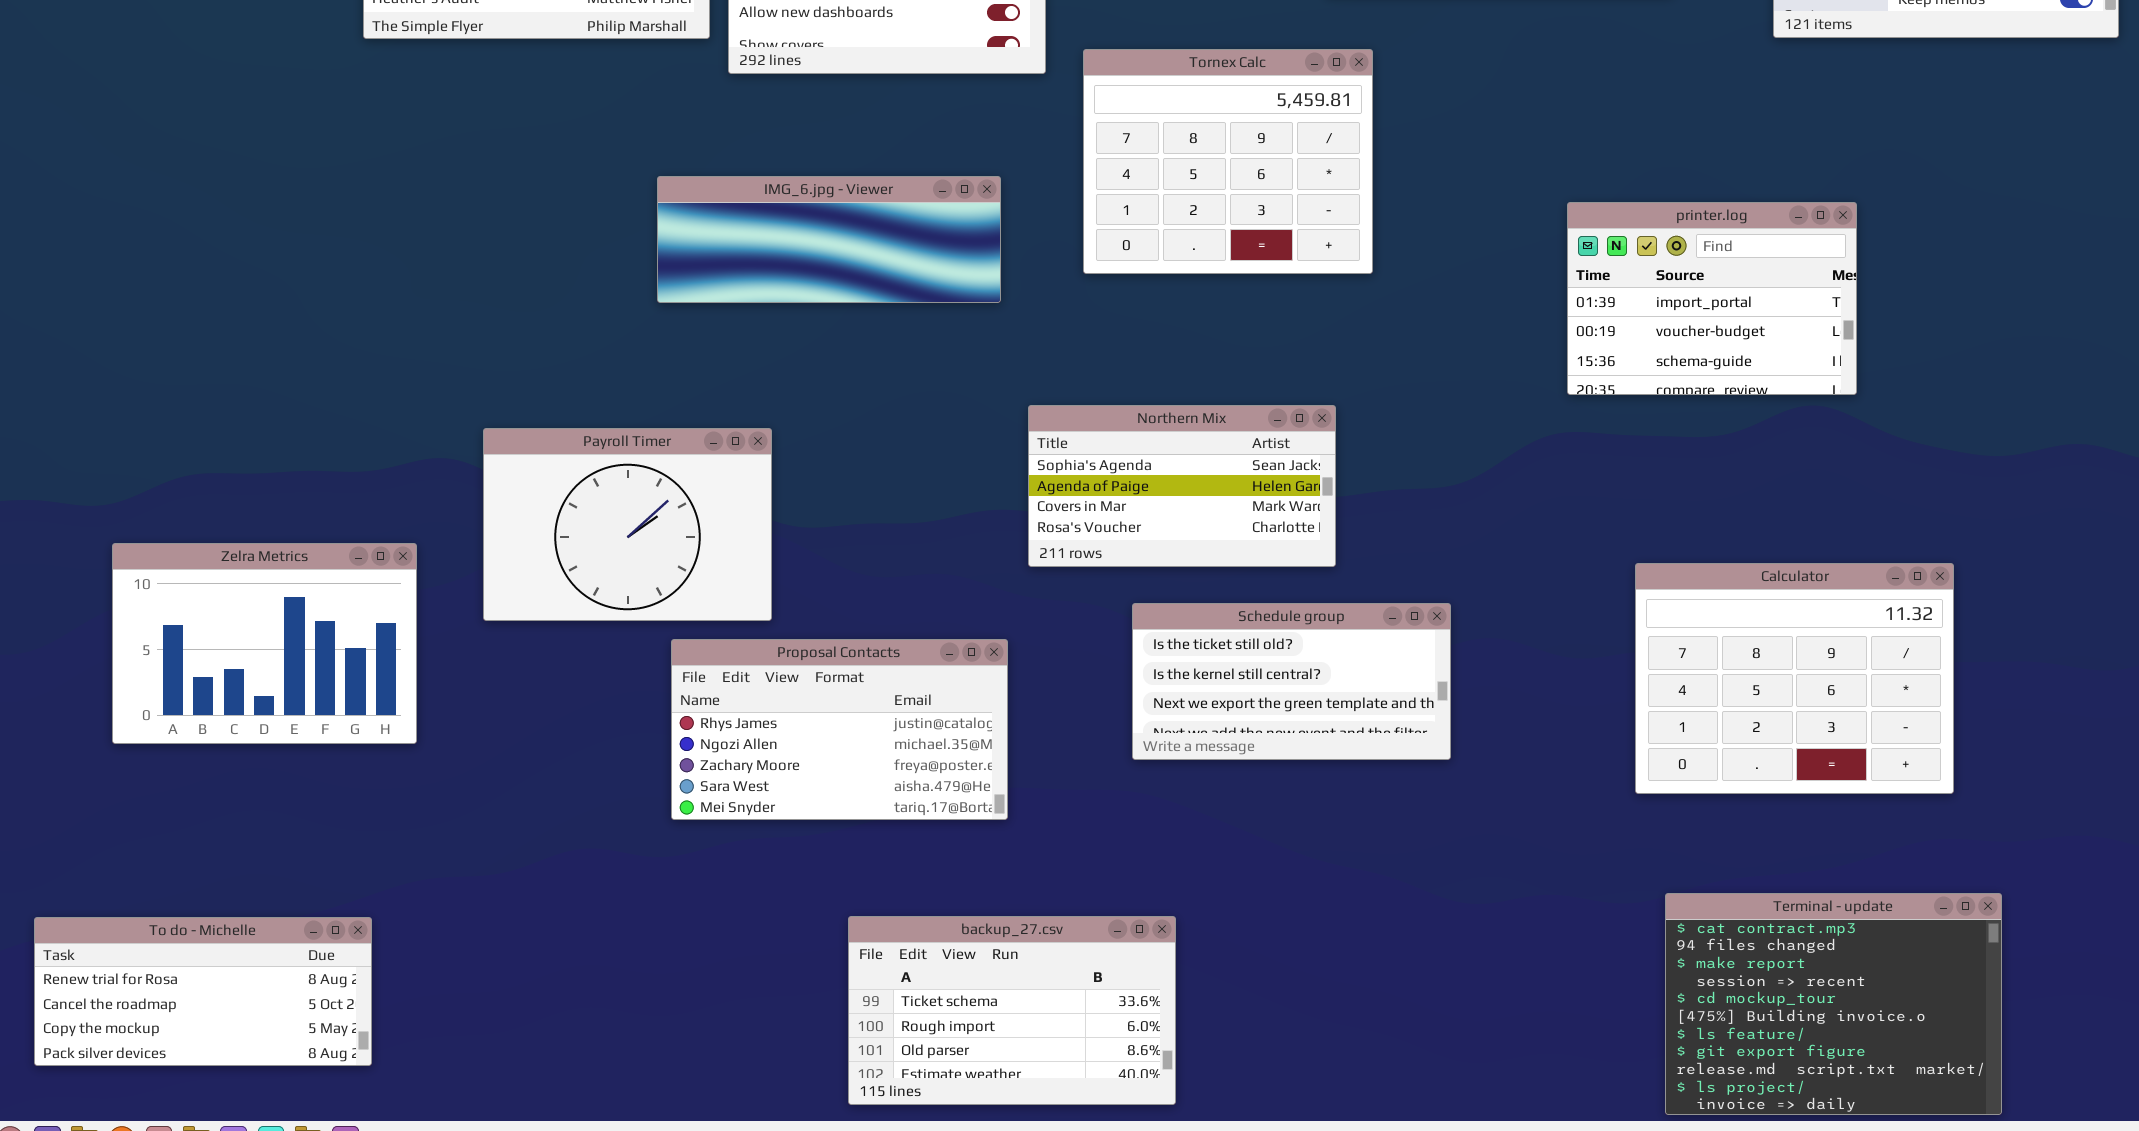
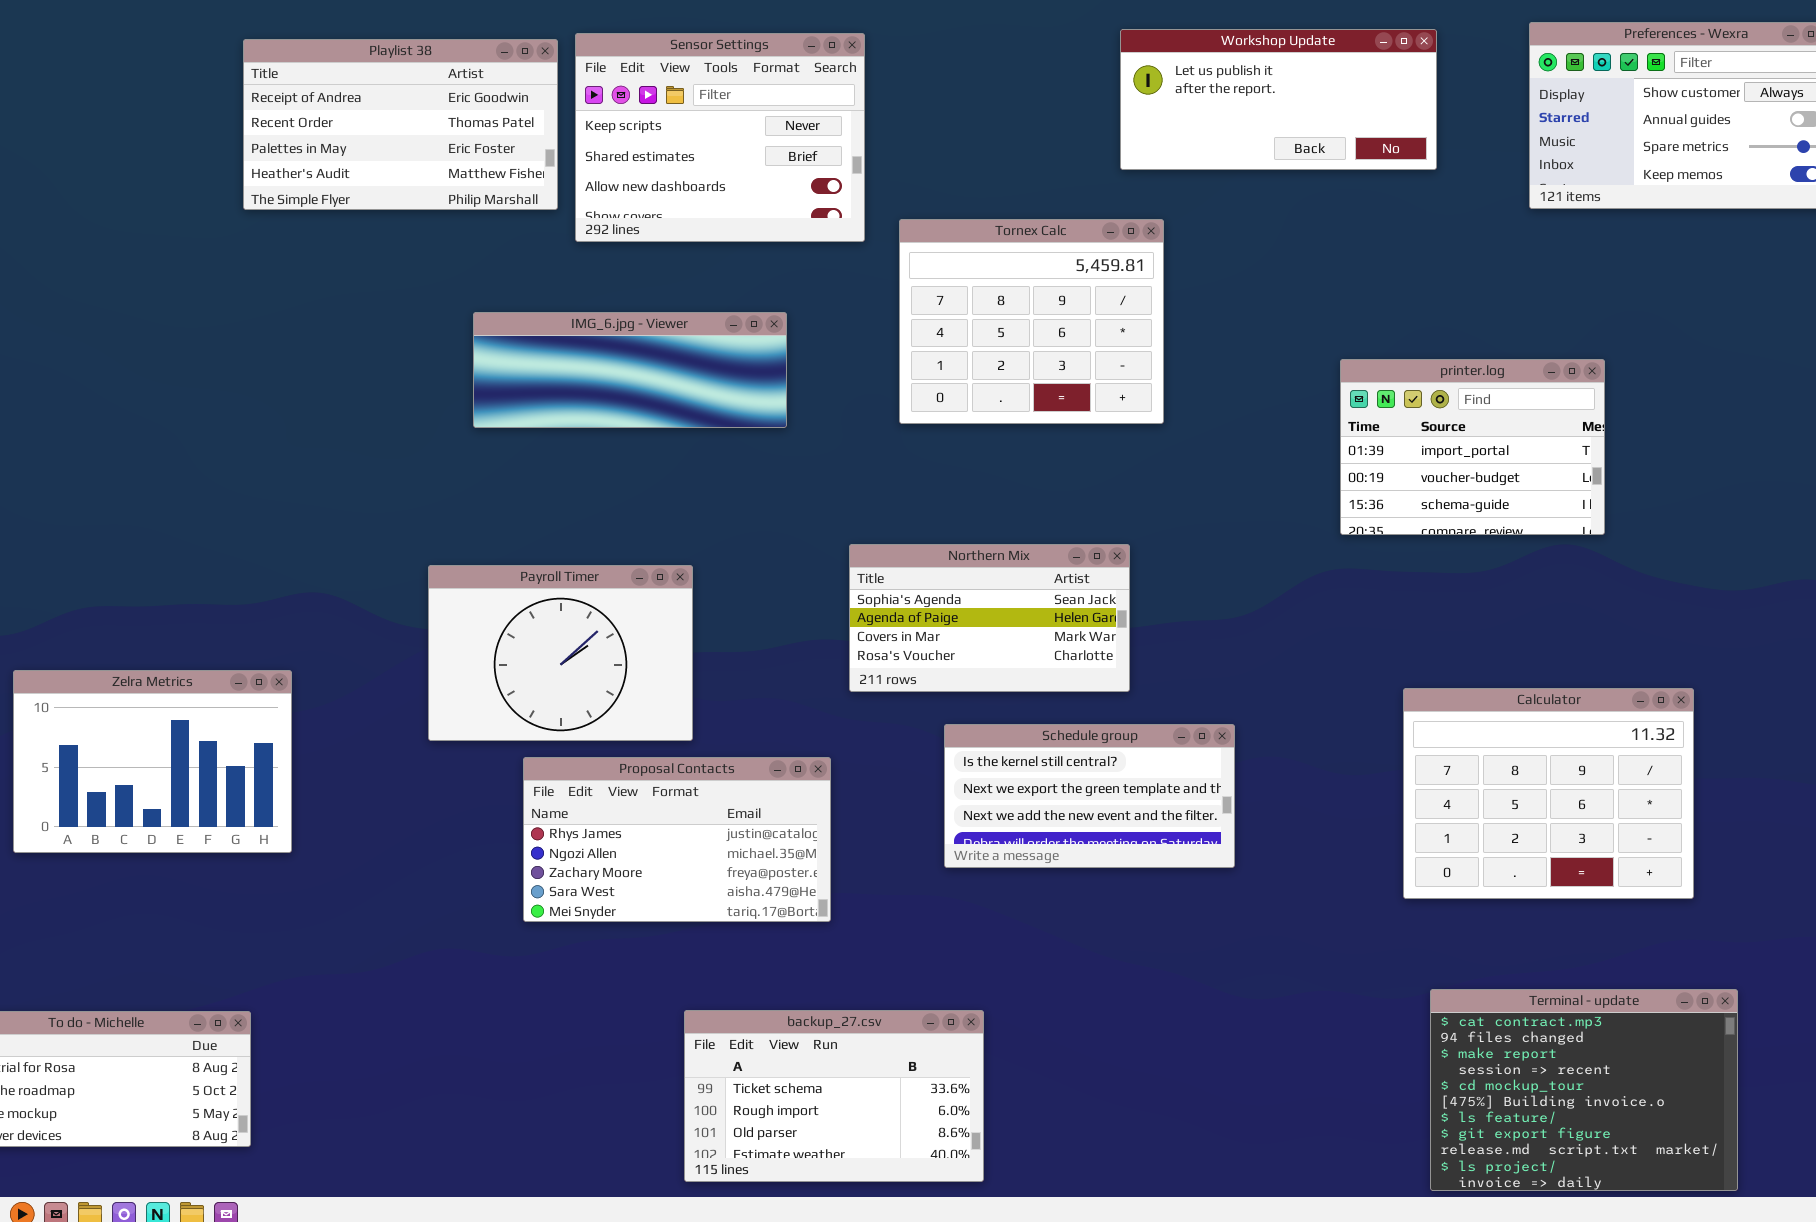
IMG_6.jpg - Viewer: [657,176,1001,303] -> [473,312,787,428], moved
Payroll Timer: [483,428,772,621] -> [428,565,693,741], moved
Schedule group: [1132,603,1451,760] -> [944,724,1235,868], scrolled down 1 row

